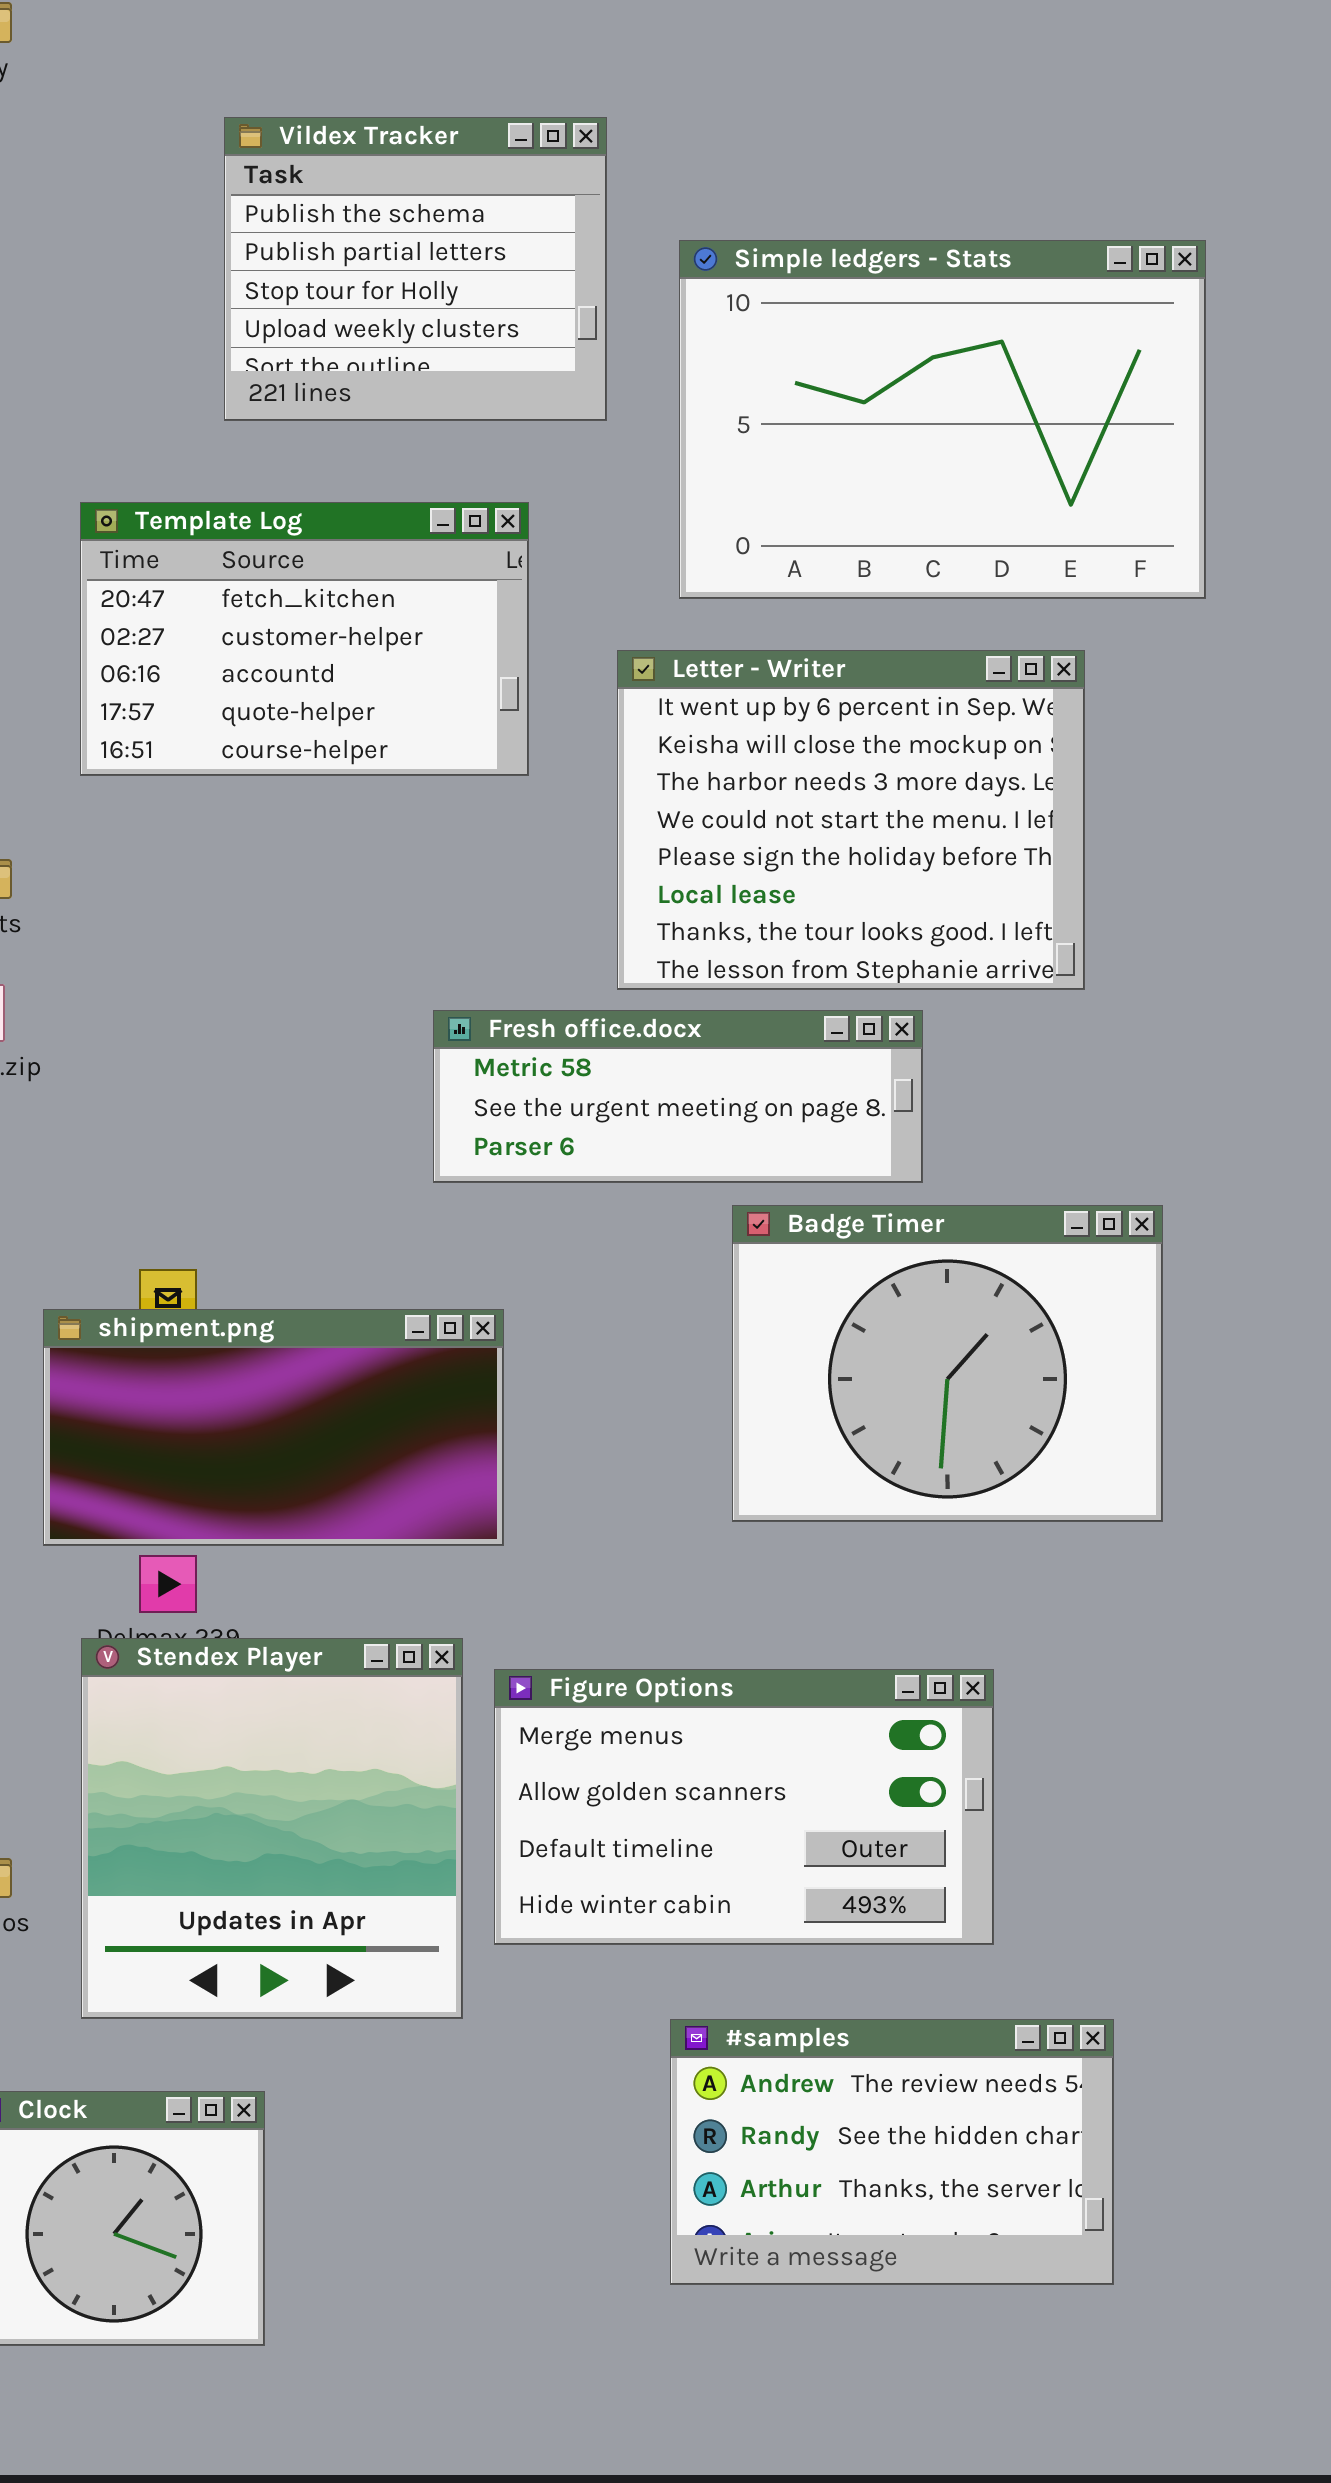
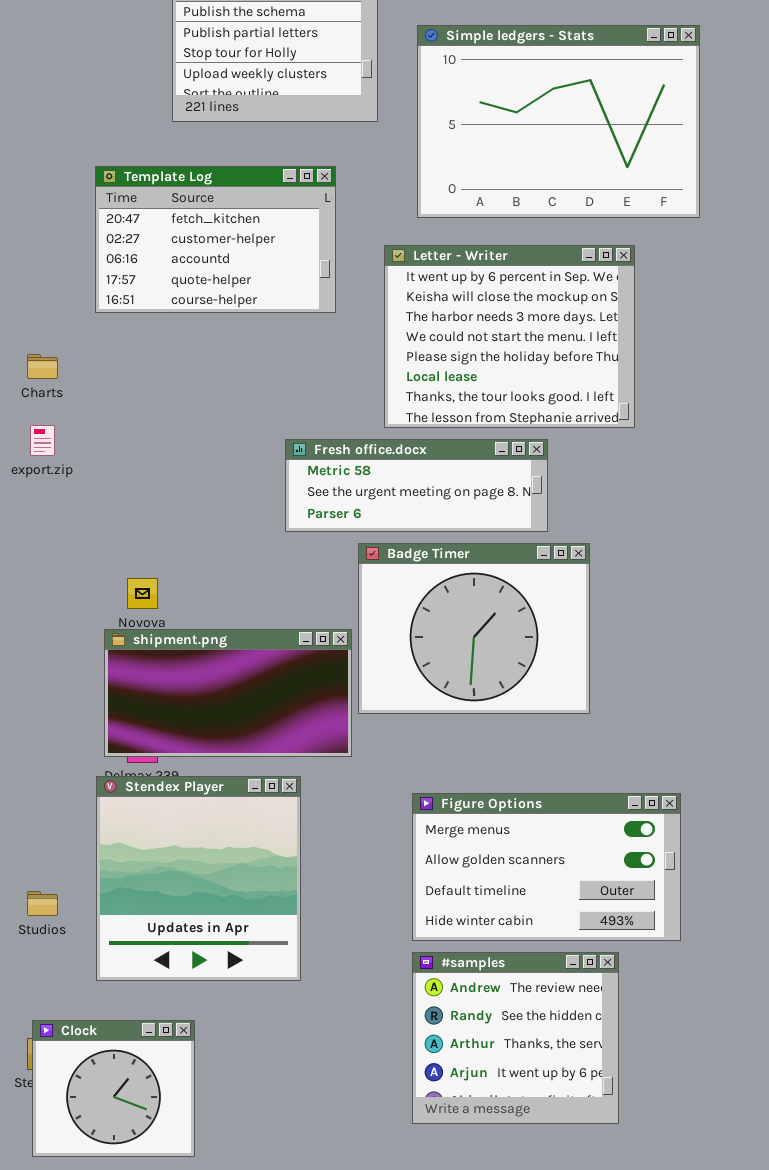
Badge Timer: [732,1205,1163,1522] -> [358,543,590,714], moved
shipment.png: [43,1309,504,1546] -> [104,629,352,757], moved
Figure Options: [494,1669,994,1945] -> [412,793,681,941], moved
#samples: [670,2019,1114,2285] -> [412,952,619,1124], resized

